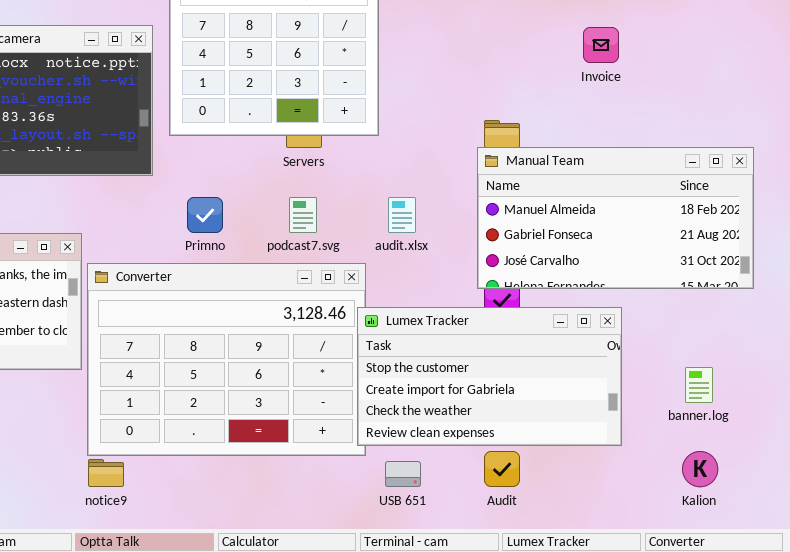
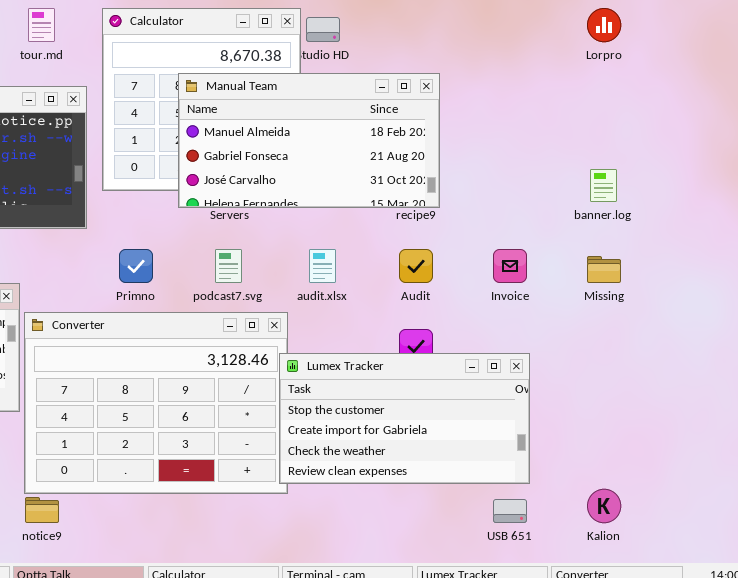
Invoice: [583,27,619,63] -> [493,249,527,283], moved
Manual Team: [477,147,754,289] -> [178,73,440,208], moved
banner.log: [685,367,713,403] -> [590,169,617,202], moved
Audit: [484,451,520,487] -> [399,249,433,283], moved
USB 651: [385,461,421,487] -> [493,499,527,523], moved

